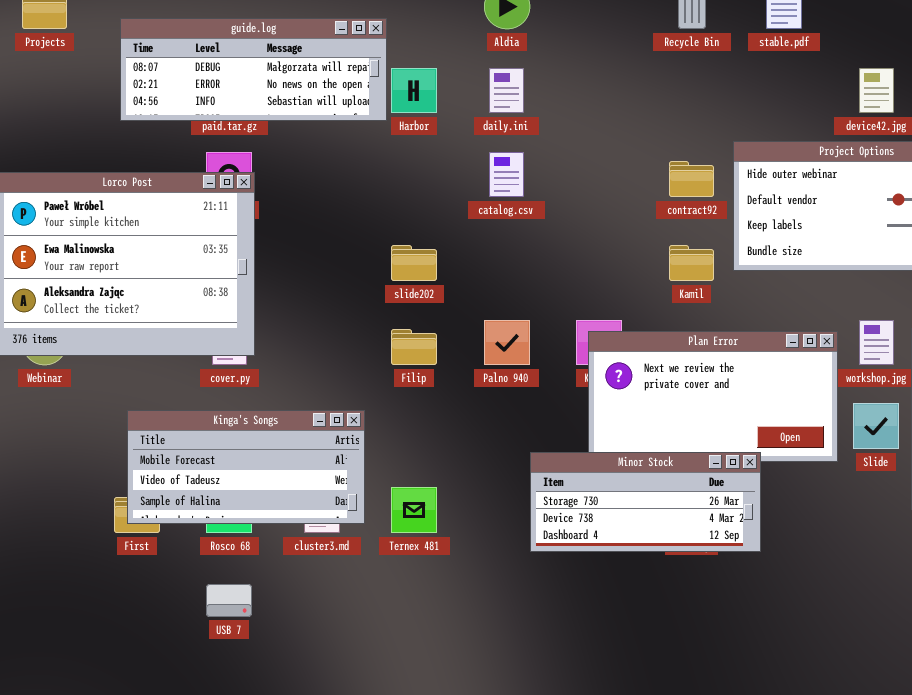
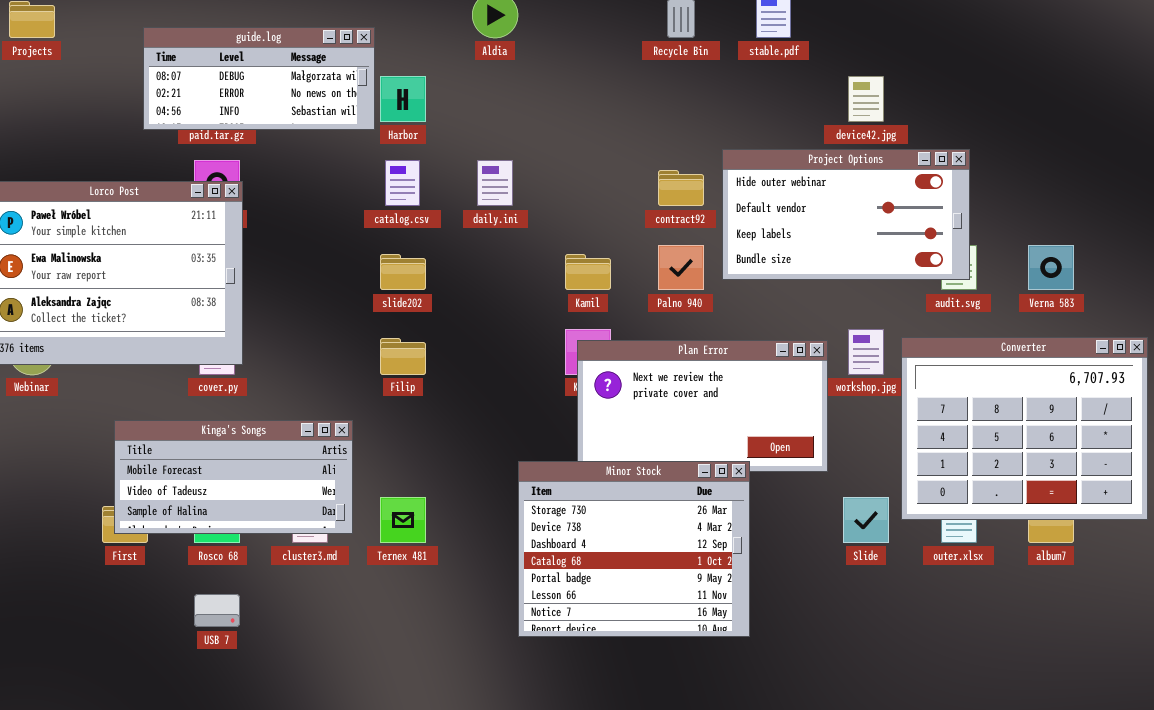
guide.log: [120,18,387,121] -> [143,27,375,130], resized
daily.ini: [489,68,524,113] -> [477,160,513,206], moved
catalog.csv: [489,152,524,197] -> [385,160,420,206], moved
Kamil: [669,245,714,281] -> [565,254,611,290], moved
Palno 940: [484,320,530,365] -> [658,245,704,290], moved
Slide: [853,403,899,449] -> [843,497,889,543], moved
Minor Stock: [530,452,761,552] -> [518,461,750,637], resized

